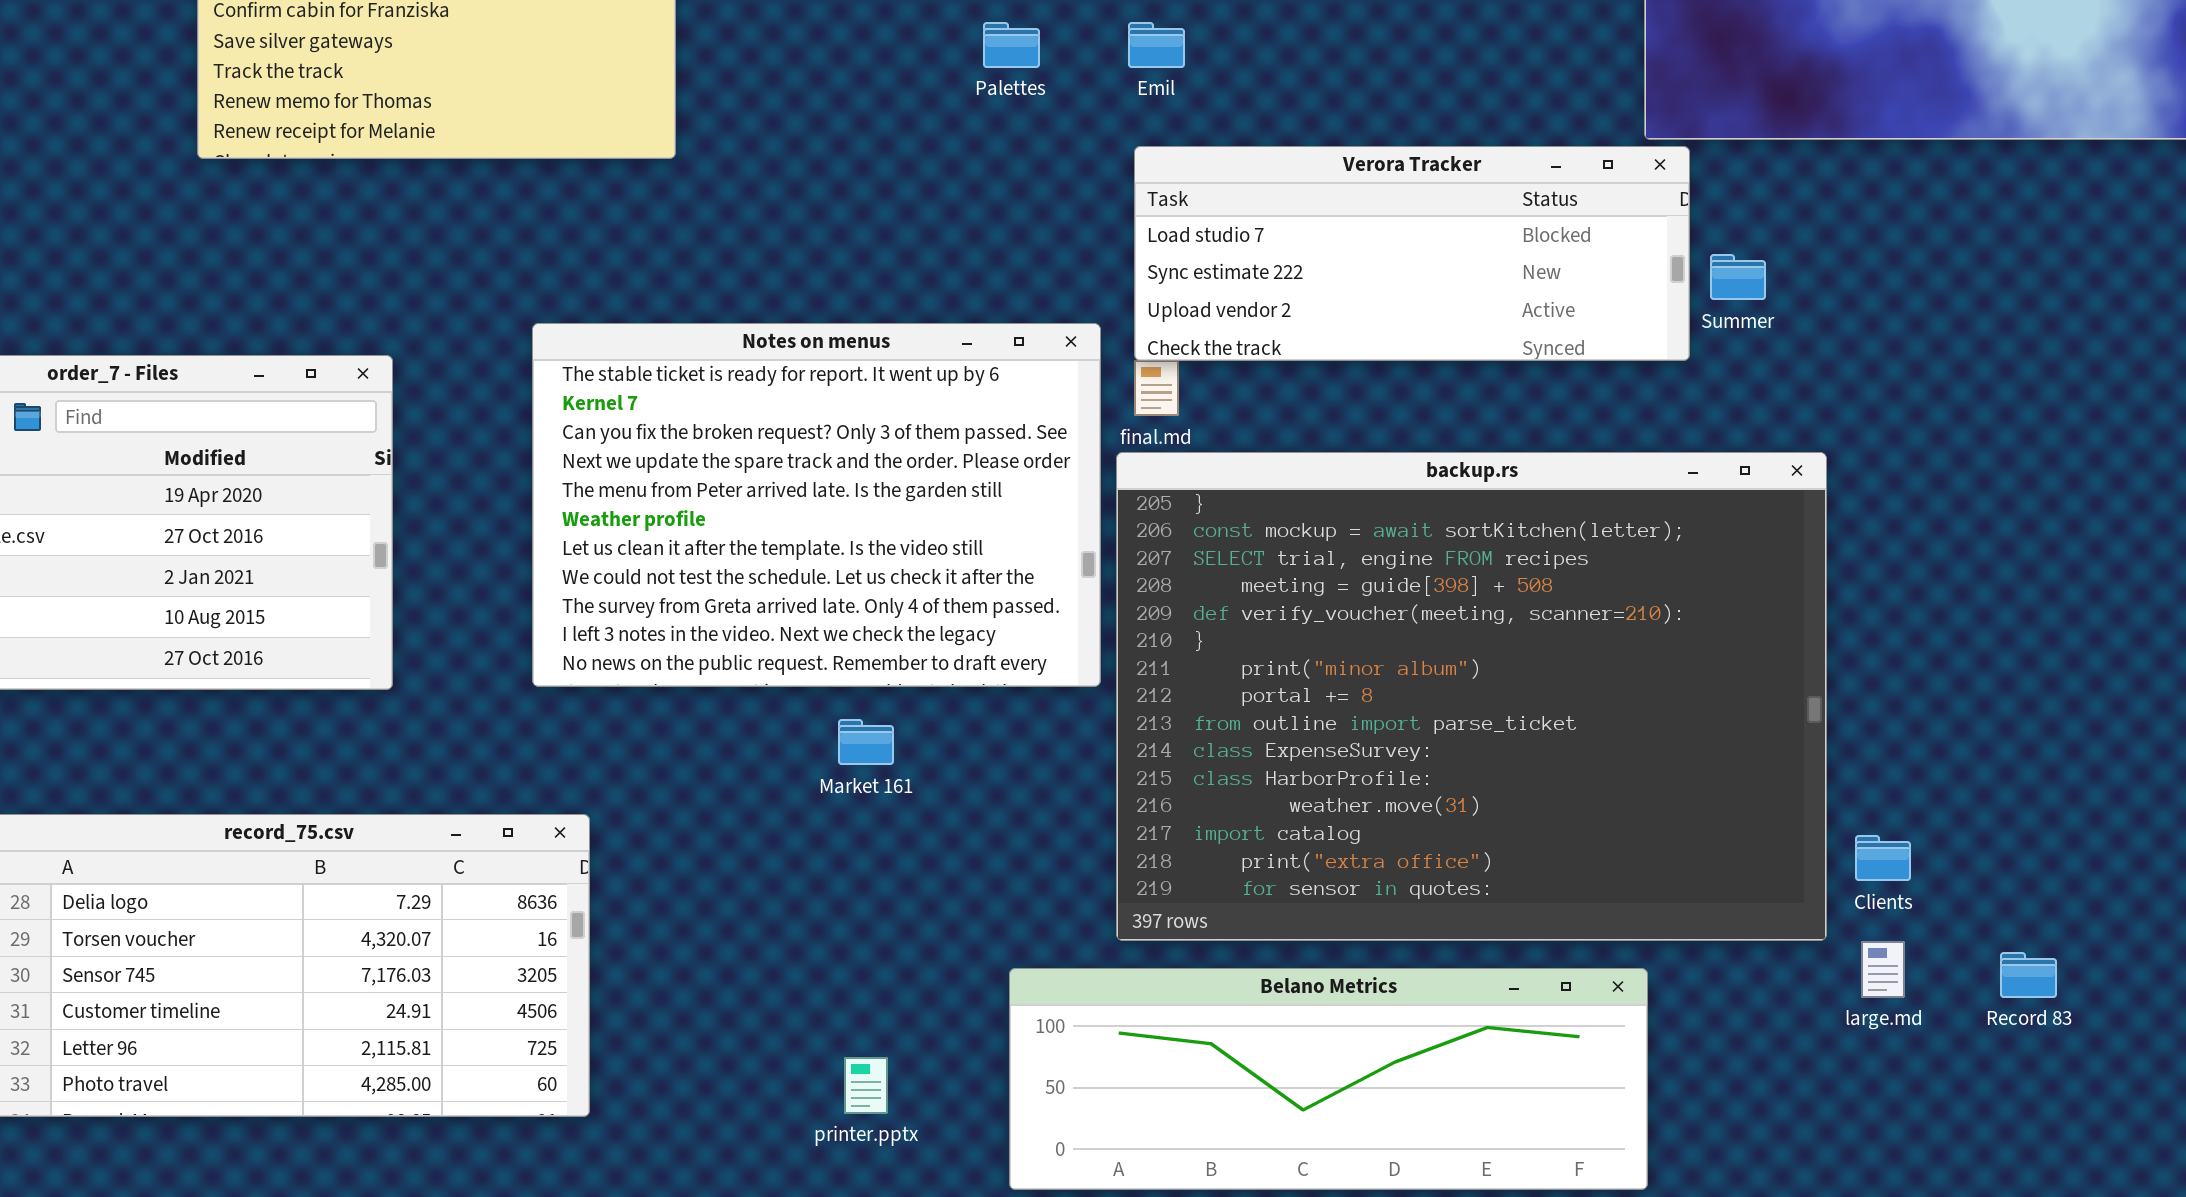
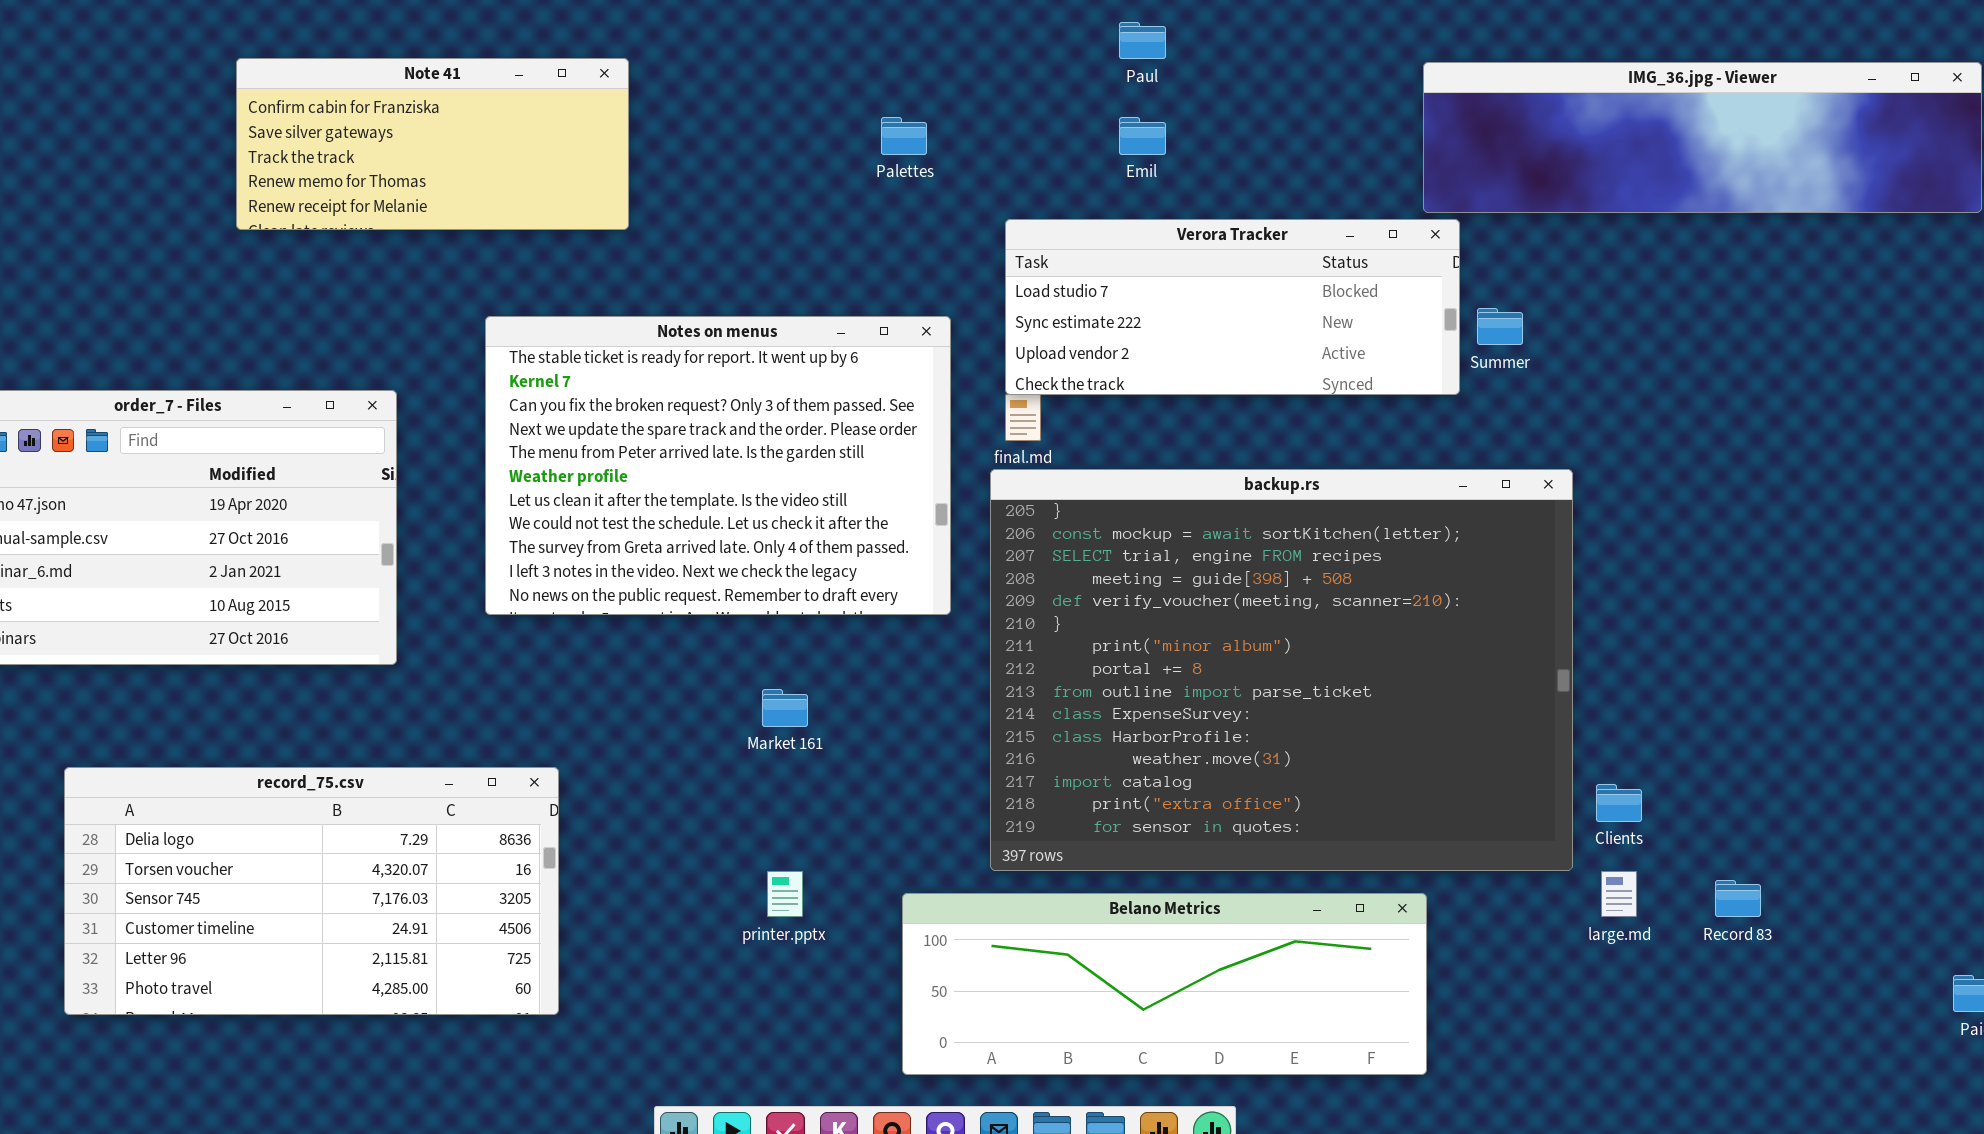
Emil: [1128,22,1185,68] -> [1119,117,1166,155], moved
Notes on menus: [532,323,1101,687] -> [485,316,951,615], moved
printer.pptx: [844,1057,888,1114] -> [767,871,803,917], moved

